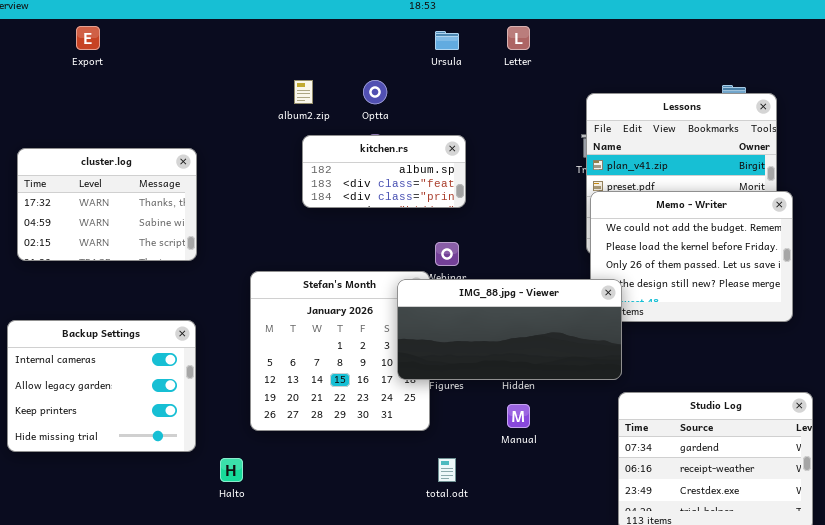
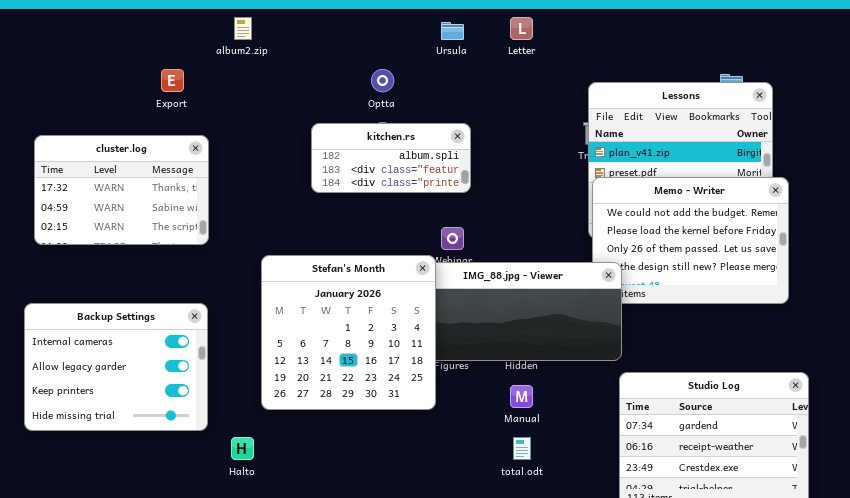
Export: [76,26,100,50] -> [161,69,184,92], moved
album2.zip: [294,80,313,104] -> [234,17,252,40], moved
Stefan's Month: [250,271,430,431] -> [261,255,436,410], raised
total.odt: [438,458,456,482] -> [513,437,531,460], moved

